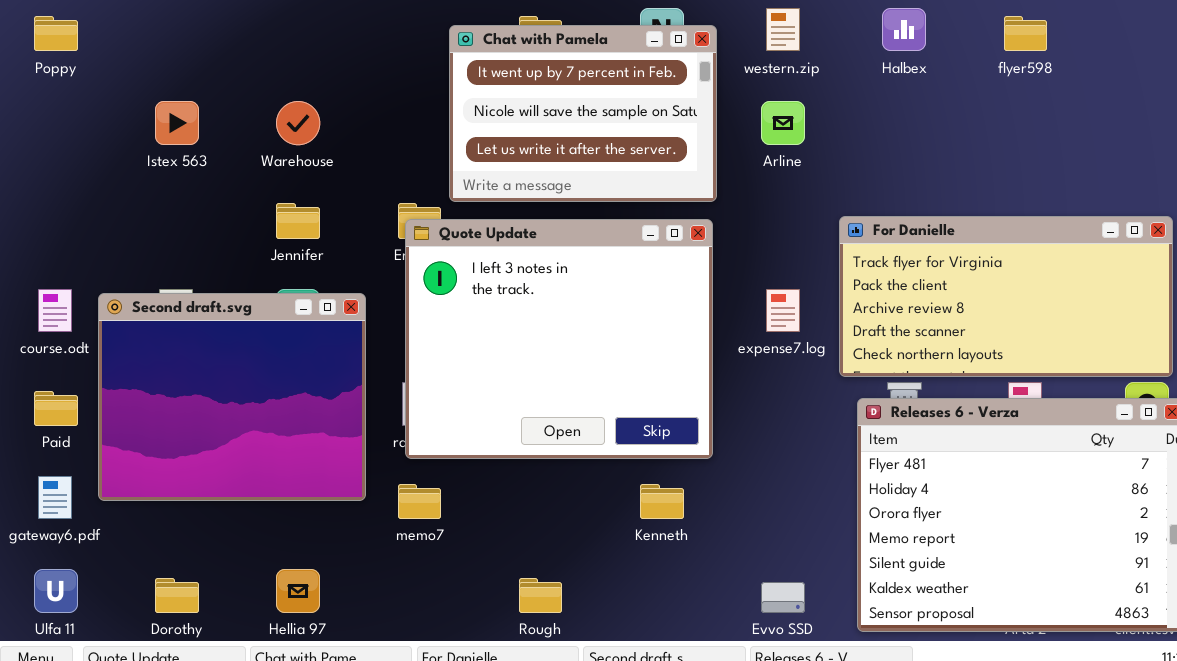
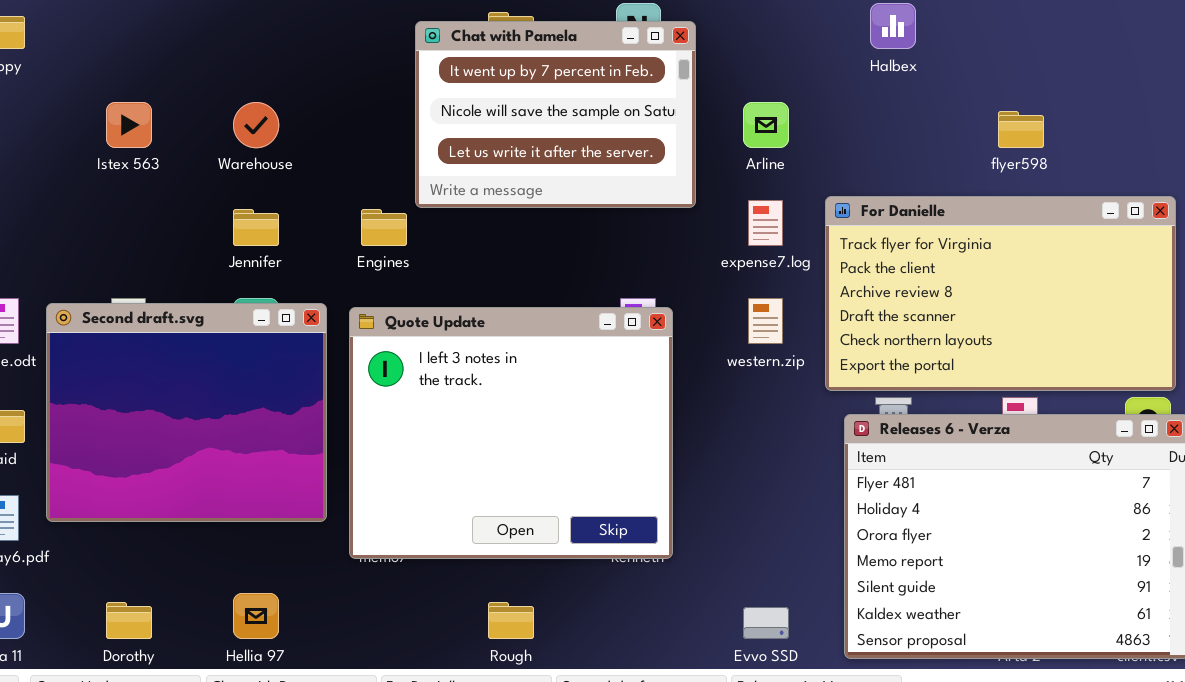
western.zip: [766,8,800,51] -> [748,298,783,344], moved
flyer598: [1004,16,1047,51] -> [998,111,1044,148], moved
For Danielle: [839,216,1173,377] -> [825,196,1176,391], resized
Quote Update: [405,219,713,459] -> [349,307,673,559], moved
expense7.log: [766,289,800,332] -> [748,200,783,246], moved

